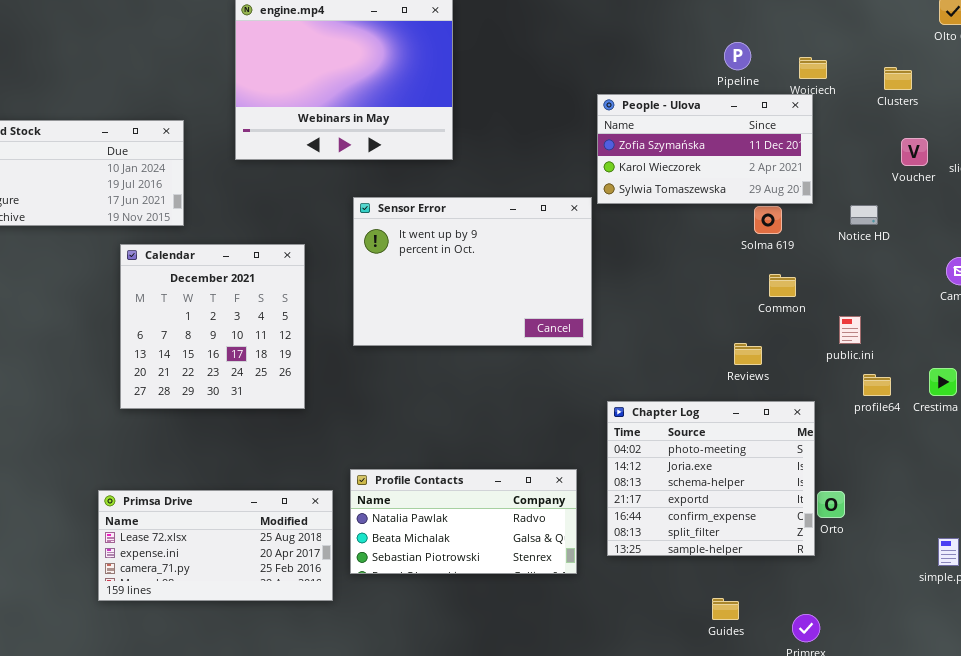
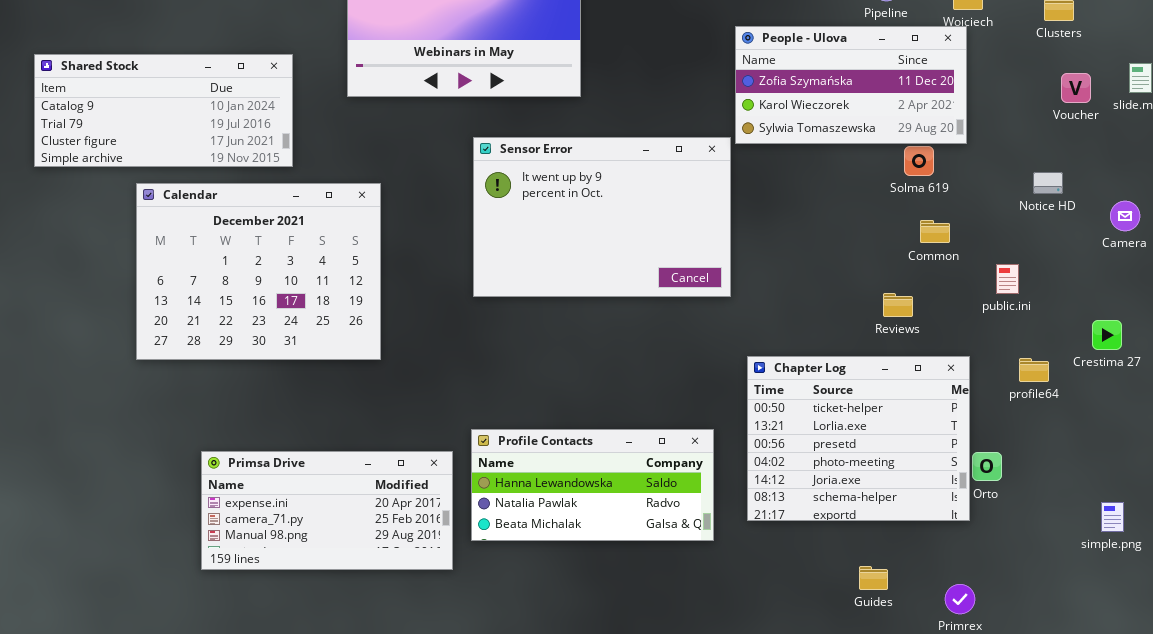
Notice HD: [850,205,878,225] -> [1033,172,1063,194], moved
Calendar: [120,244,305,409] -> [136,183,381,360], moved, resized
profile64: [863,374,891,396] -> [1019,358,1049,382], moved
Chapter Log: [607,401,815,556] -> [747,356,970,521], scrolled up 3 rows
Profile Contacts: [350,469,577,574] -> [471,429,714,541], scrolled up 1 row
Primsa Drive: [98,490,333,601] -> [201,451,453,570], scrolled down 1 row

